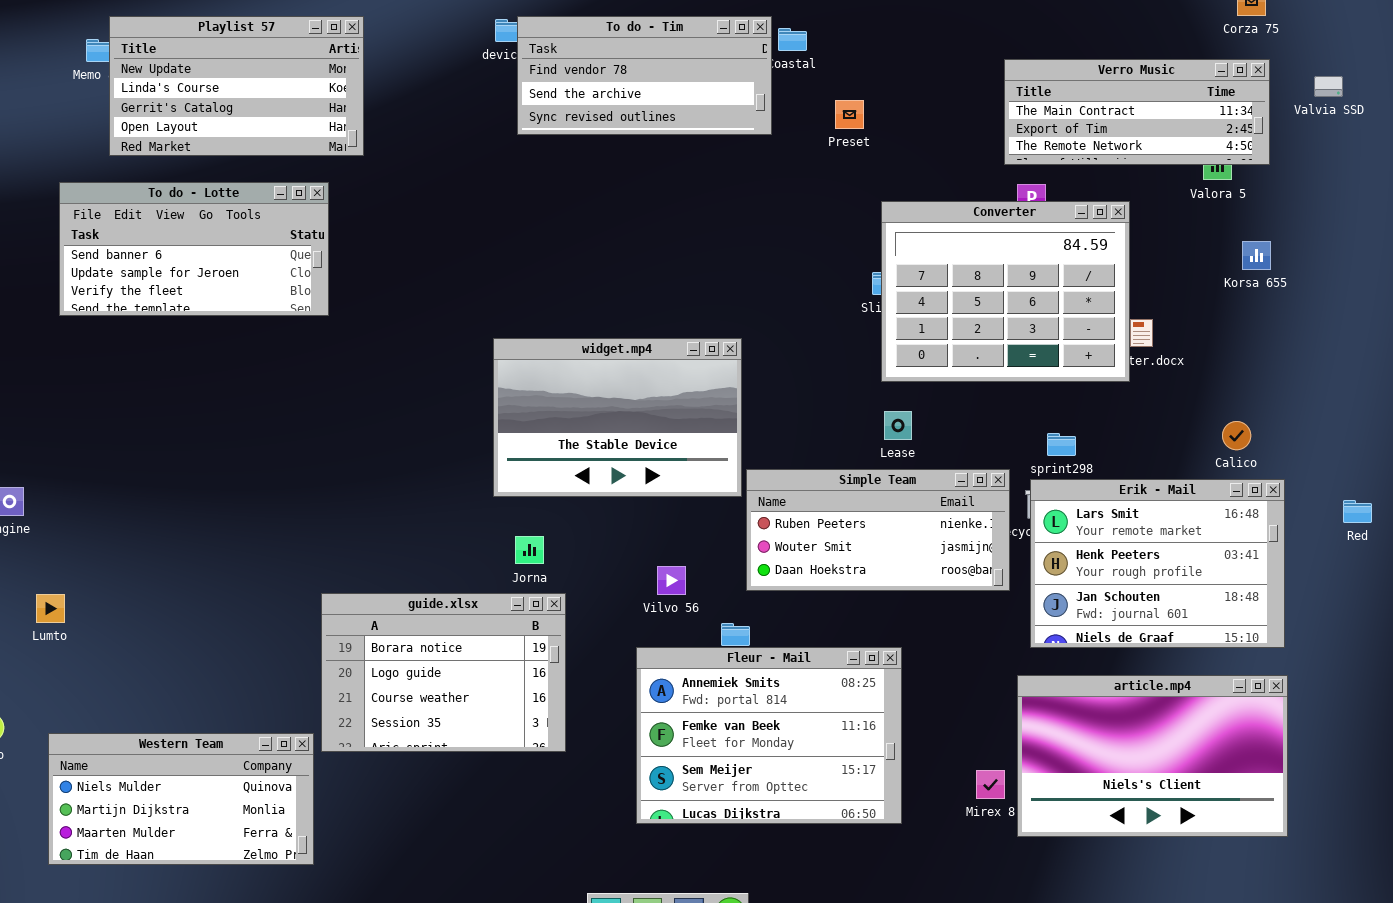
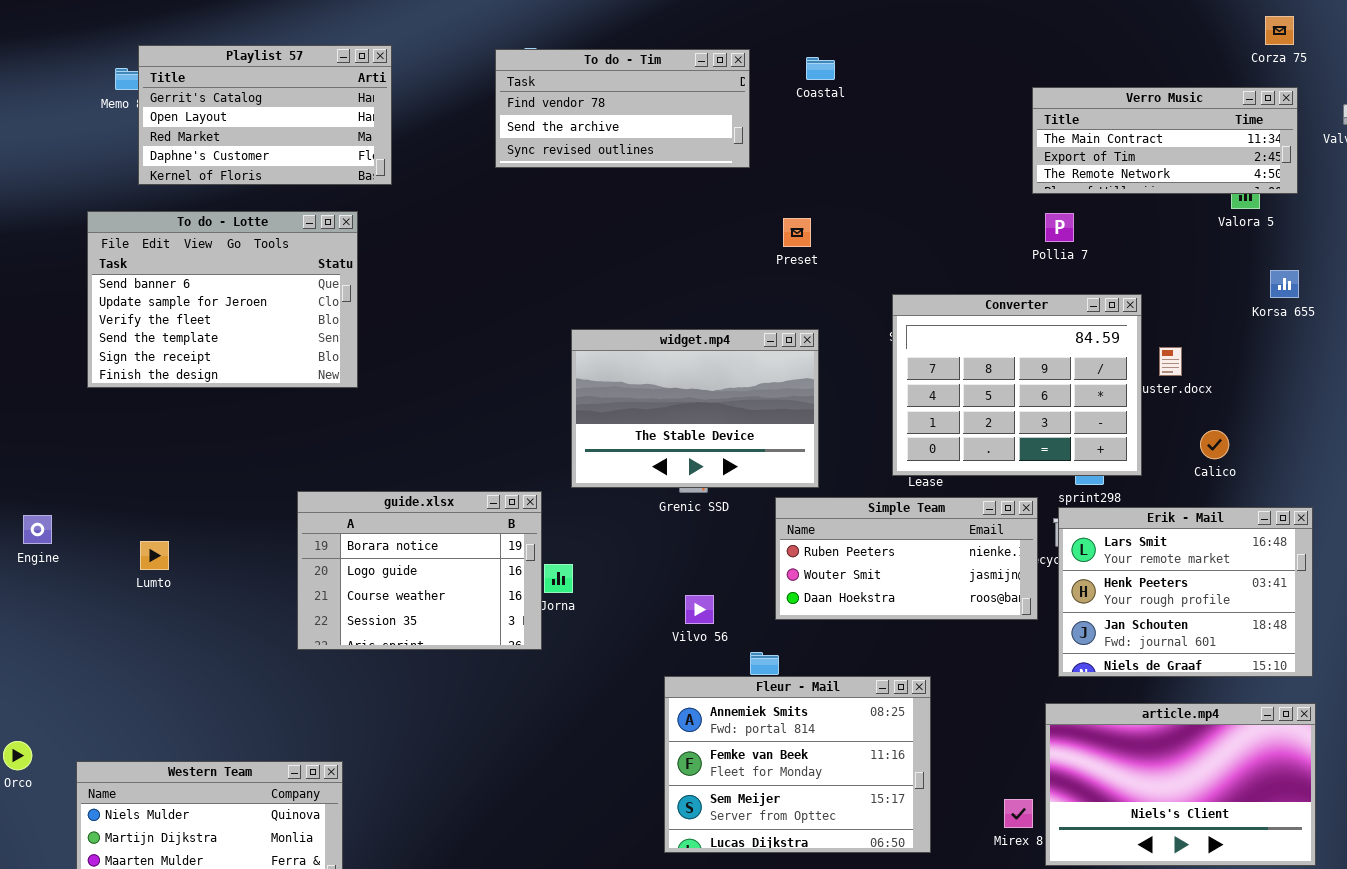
Playlist 57: [109,16,364,156] -> [138,45,392,185], scrolled down 2 rows
To do - Tim: [517,16,772,135] -> [495,49,750,168], moved
Preset: [835,100,864,129] -> [783,218,811,247], moved
To do - Lotte: [59,182,329,316] -> [87,211,358,388], resized
Converter: [881,201,1130,382] -> [892,294,1142,476], moved
widget.mp4: [493,338,742,497] -> [571,329,819,488], moved
Calico: [1222,421,1251,450] -> [1200,430,1229,459], moved
guide.xlsx: [321,593,566,752] -> [297,491,542,650], moved
Lumto: [36,594,65,623] -> [140,541,169,570], moved

